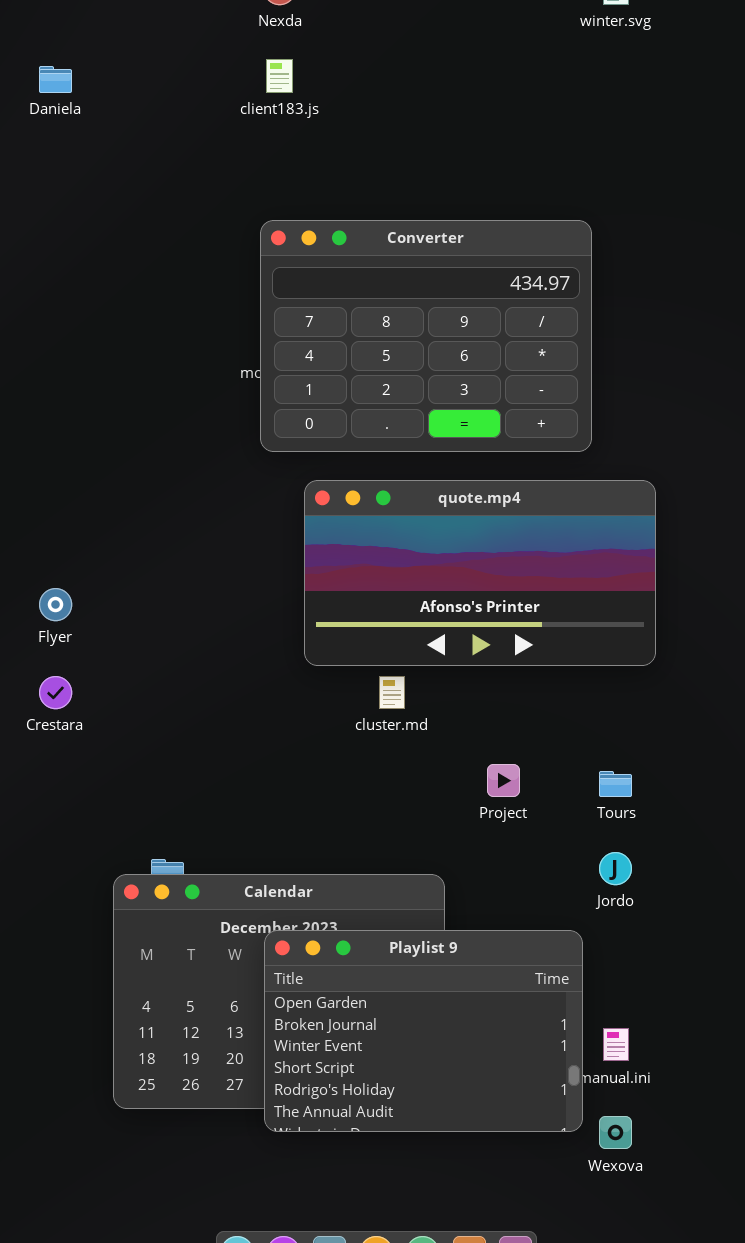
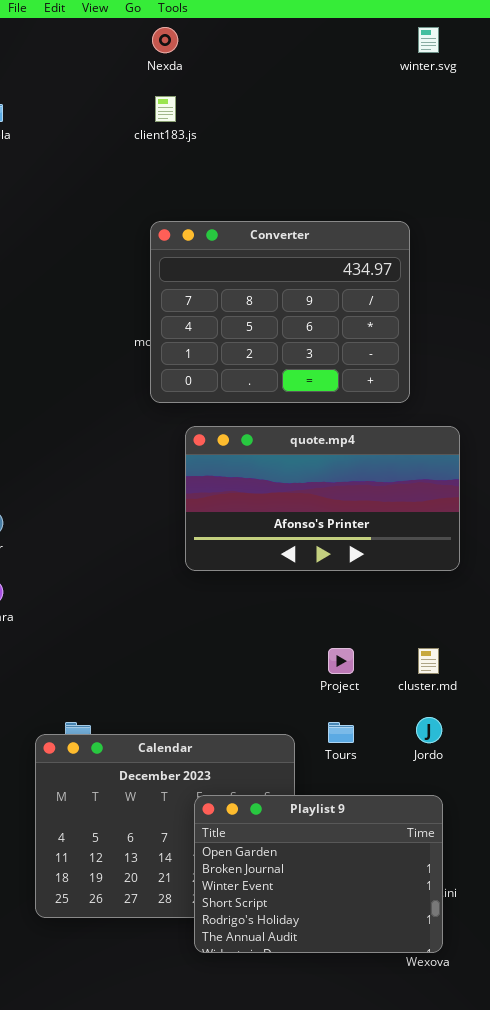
cluster.md: [379,676,405,709] -> [418,648,439,674], moved
Tours: [599,771,632,797] -> [328,722,354,743], moved
Playlist 9: [264,930,583,1132] -> [194,795,443,953], moved

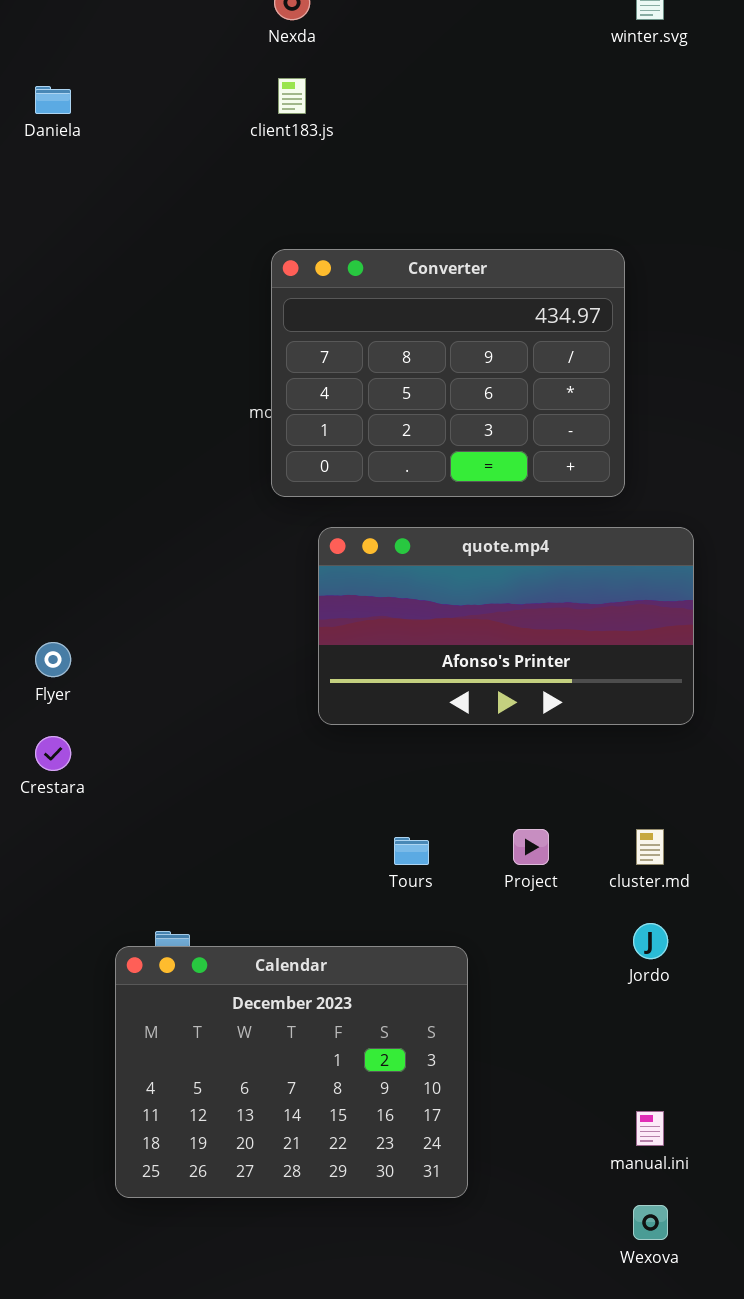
Tours: [328,722,354,743] -> [394,837,429,865], moved
Playlist 9: [194,795,443,953] -> none, closed

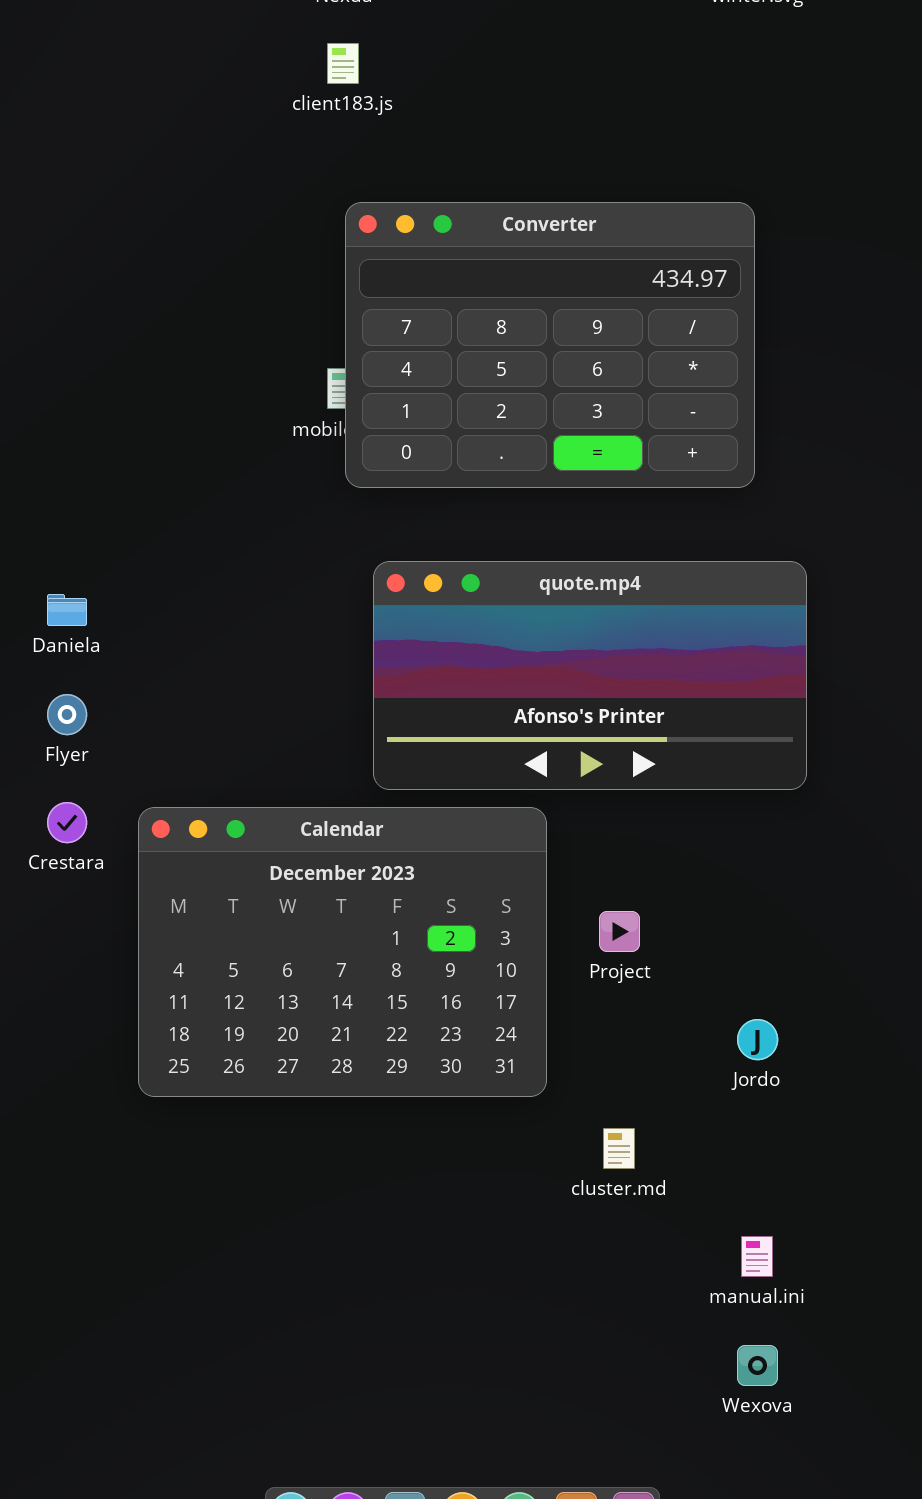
Daniela: [35,86,71,114] -> [47,594,87,626], moved
Converter: [271,249,625,497] -> [345,202,755,488], moved
cluster.md: [636,829,664,865] -> [603,1128,635,1169], moved
Calendar: [115,946,468,1198] -> [138,807,547,1097], moved

